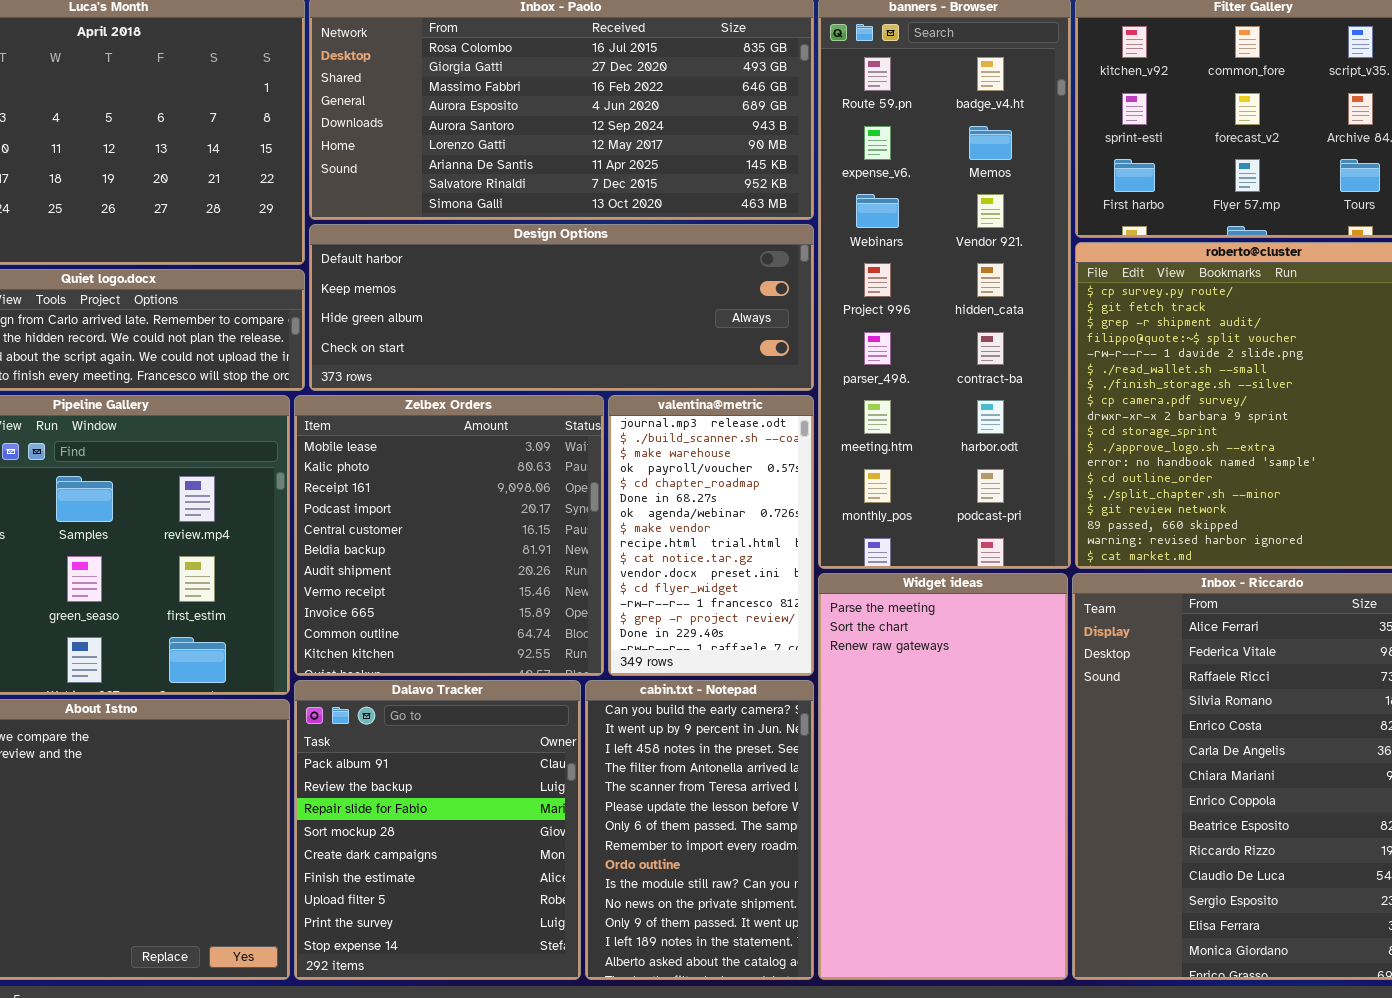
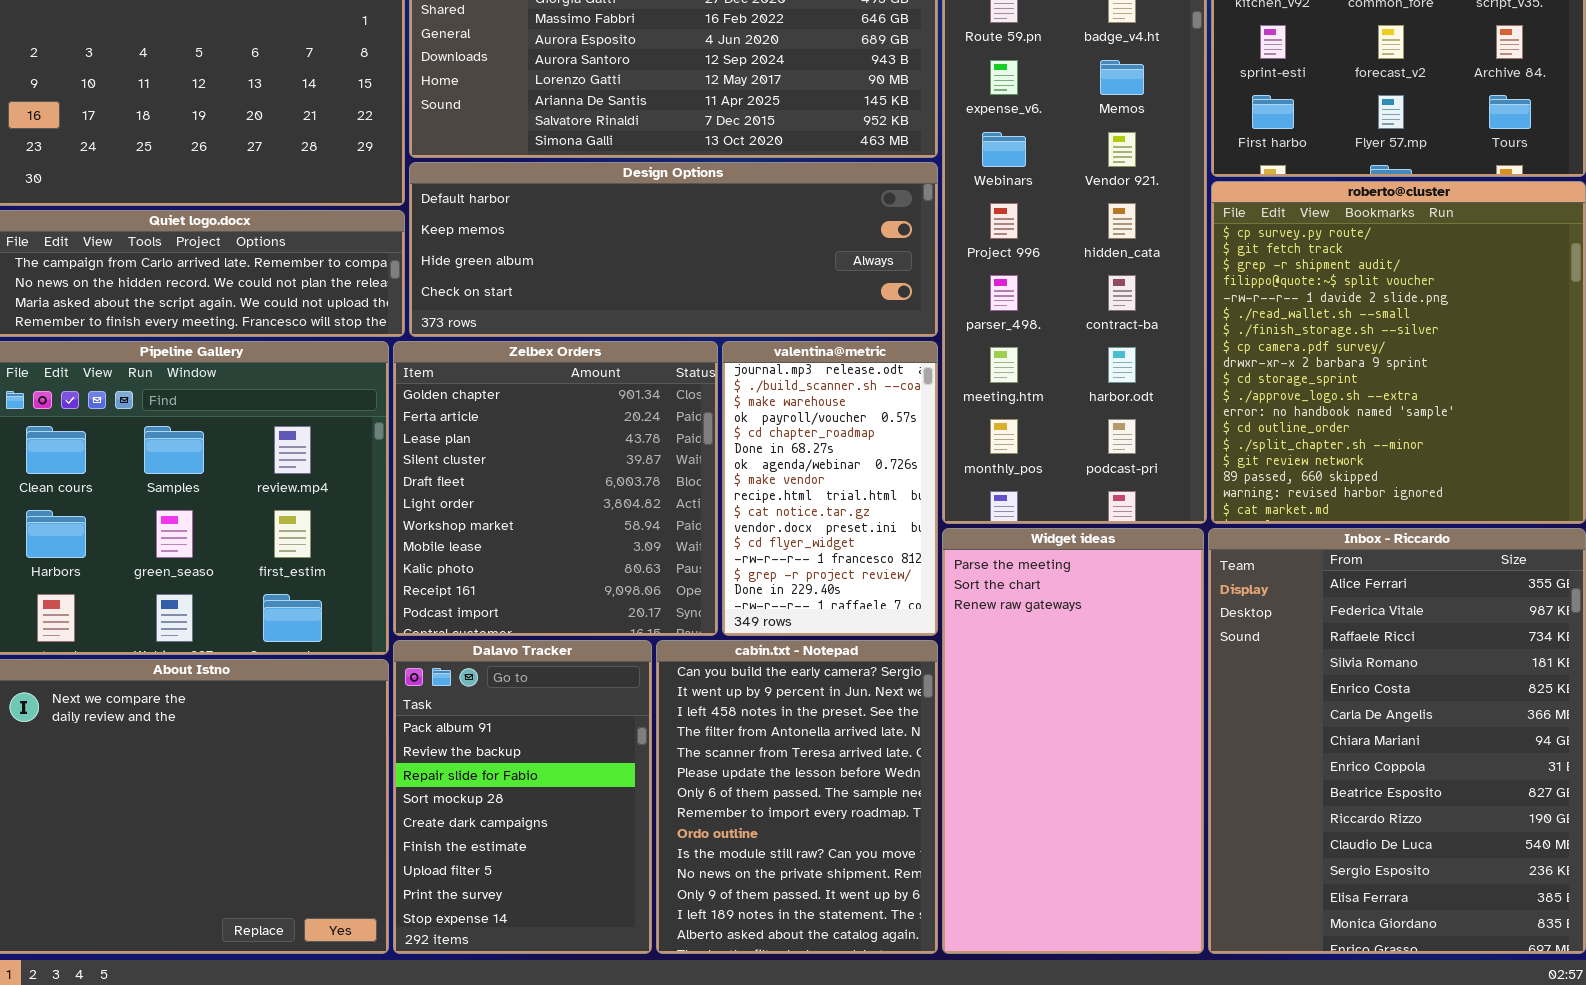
Zelbex Orders: [294,395,604,676] -> [393,341,718,636], scrolled up 7 rows
Dalavo Tracker: [294,680,581,980] -> [393,640,652,954], resized
cabin.txt - Notepad: [585,680,814,980] -> [656,640,938,954], resized

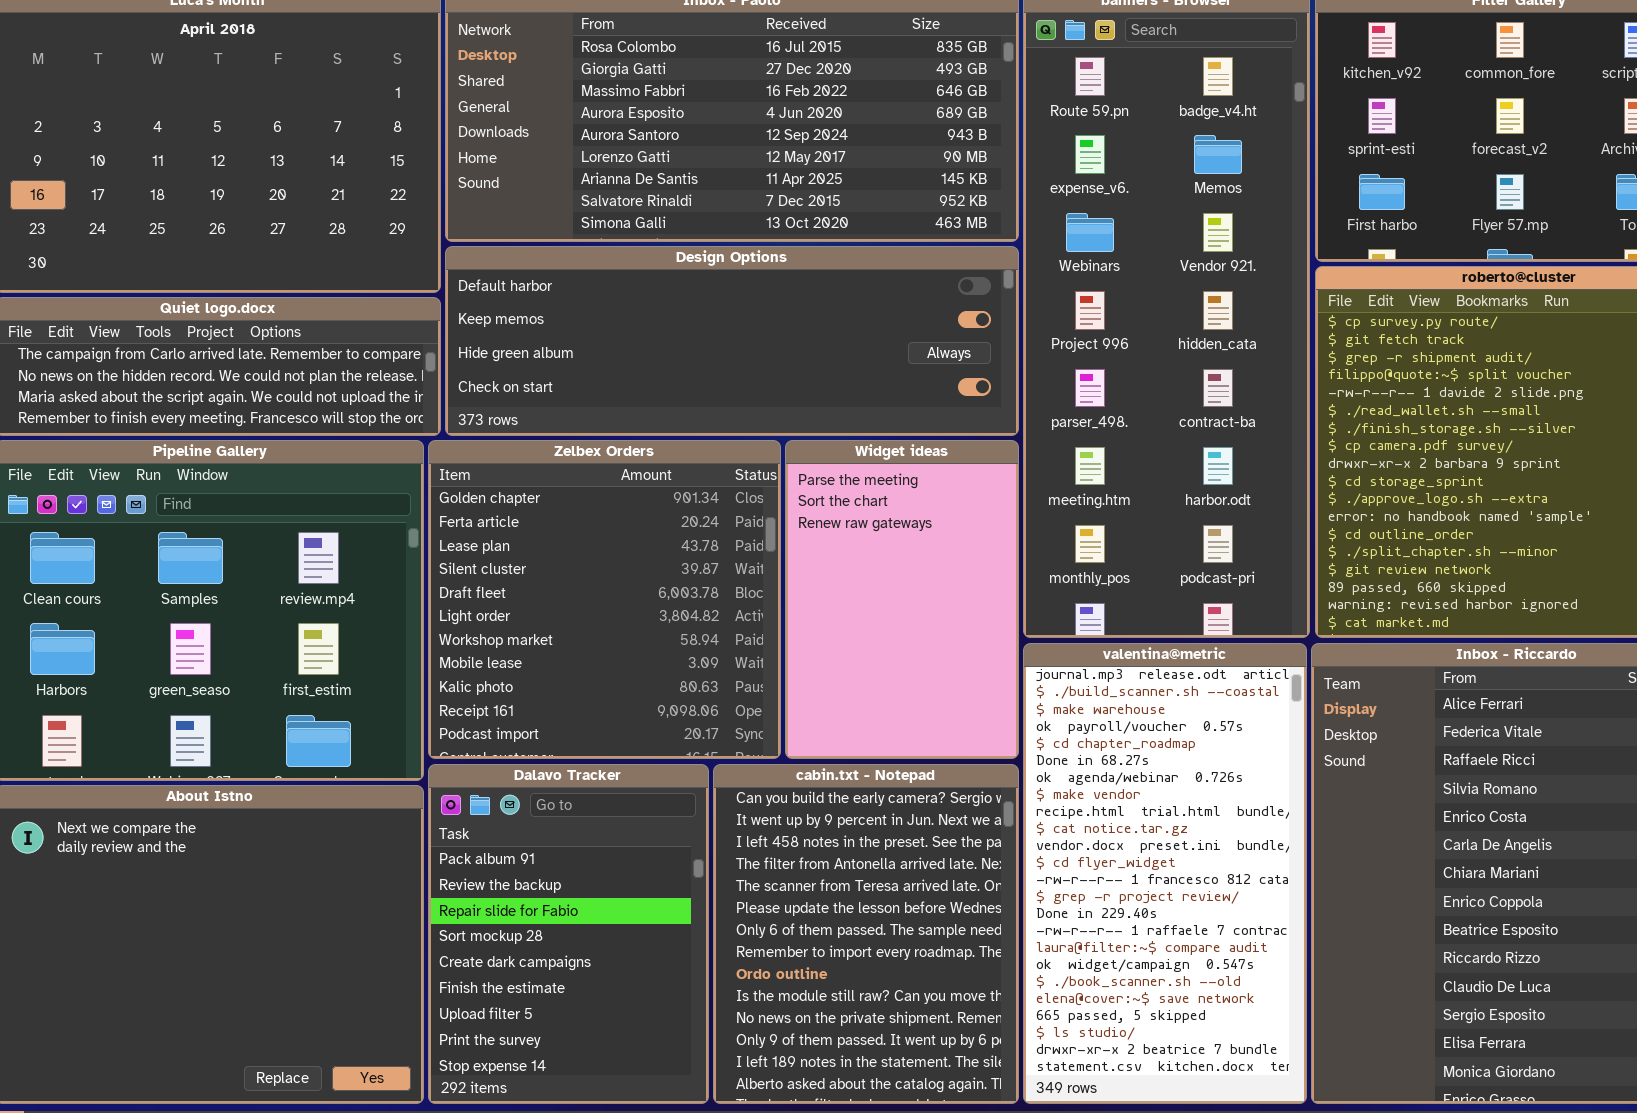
valentina@metric: [722,341,938,636] -> [1023,643,1307,1104], moved, resized
Widget ideas: [942,528,1204,954] -> [785,440,1019,759], moved, resized

